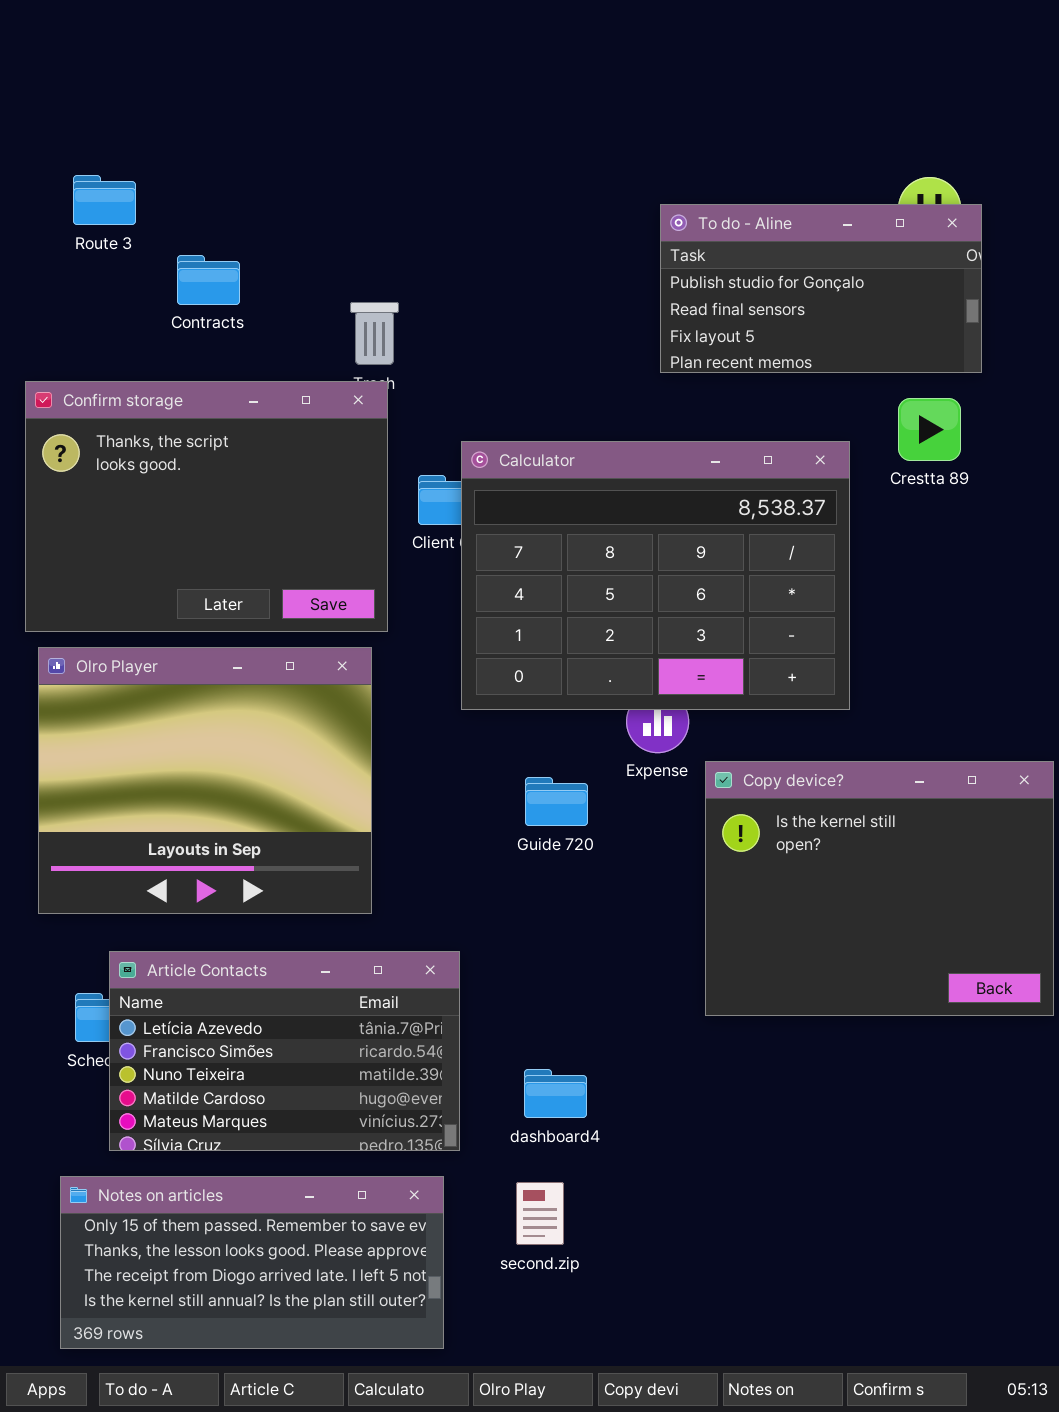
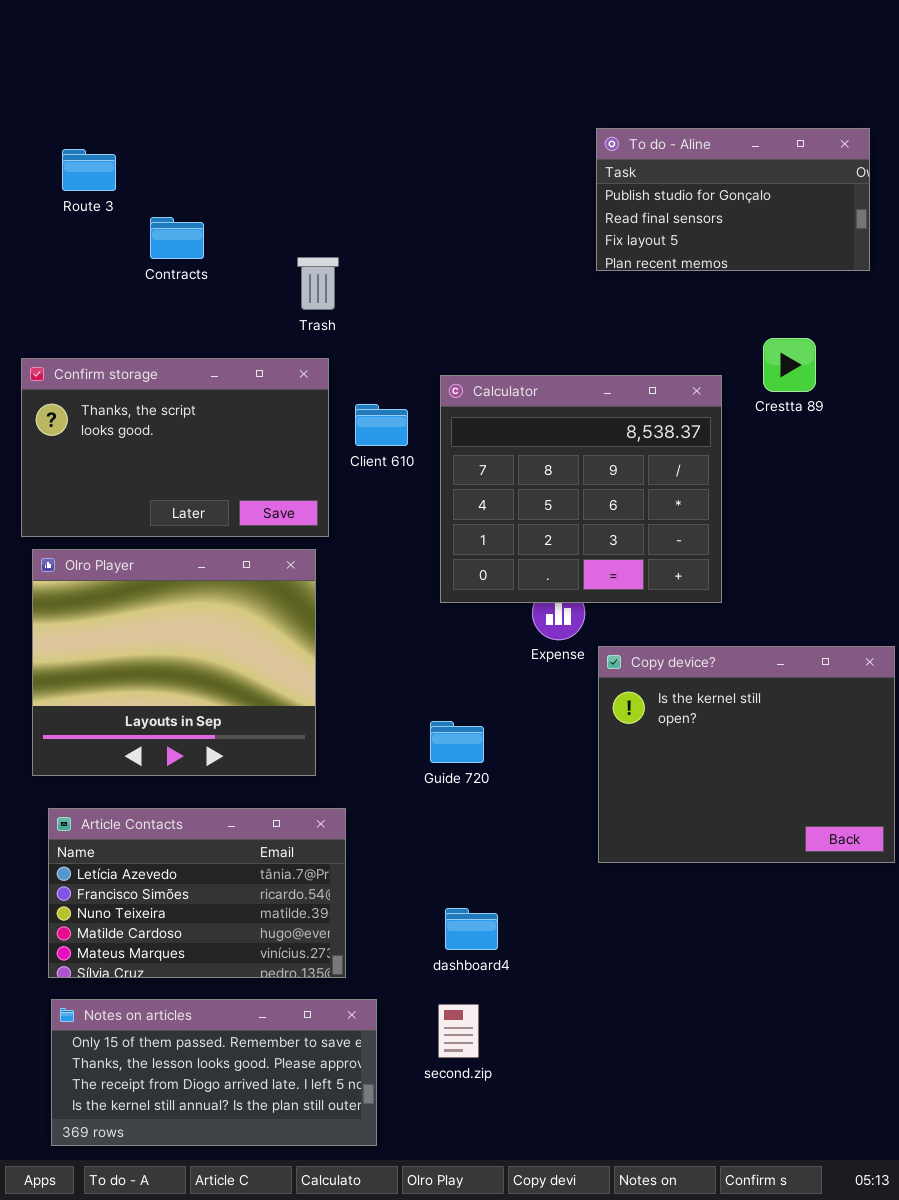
To do - Aline: [660,204,982,373] -> [596,128,870,271], moved
Confirm storage: [25,381,388,632] -> [21,358,329,537], resized
Calculator: [461,441,850,710] -> [440,375,722,603], resized
Guide 720: [525,777,588,826] -> [430,721,484,763], moved
Article Contacts: [109,951,460,1151] -> [48,808,346,978], moved

